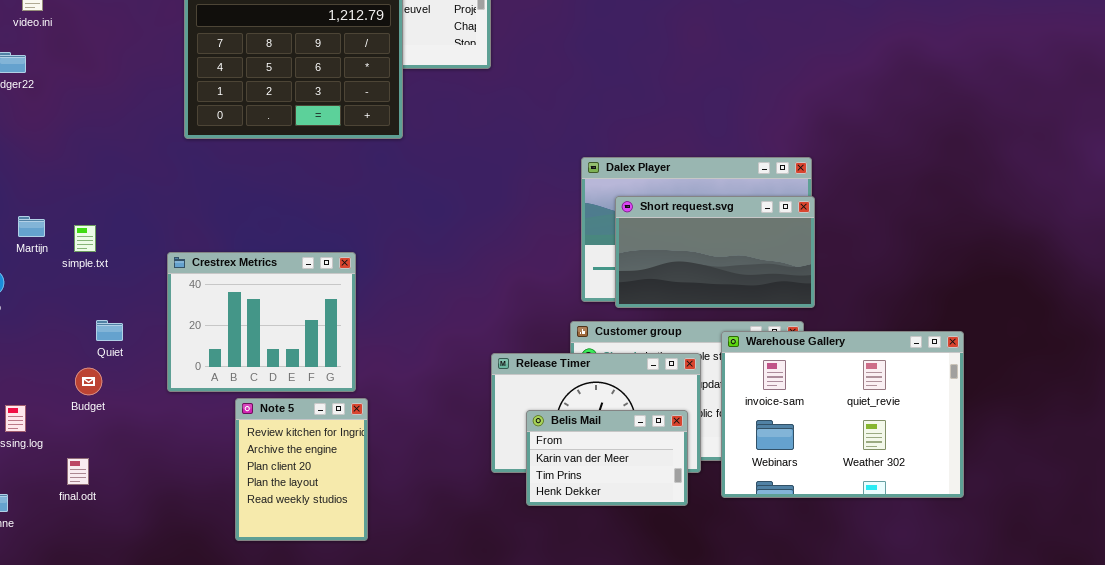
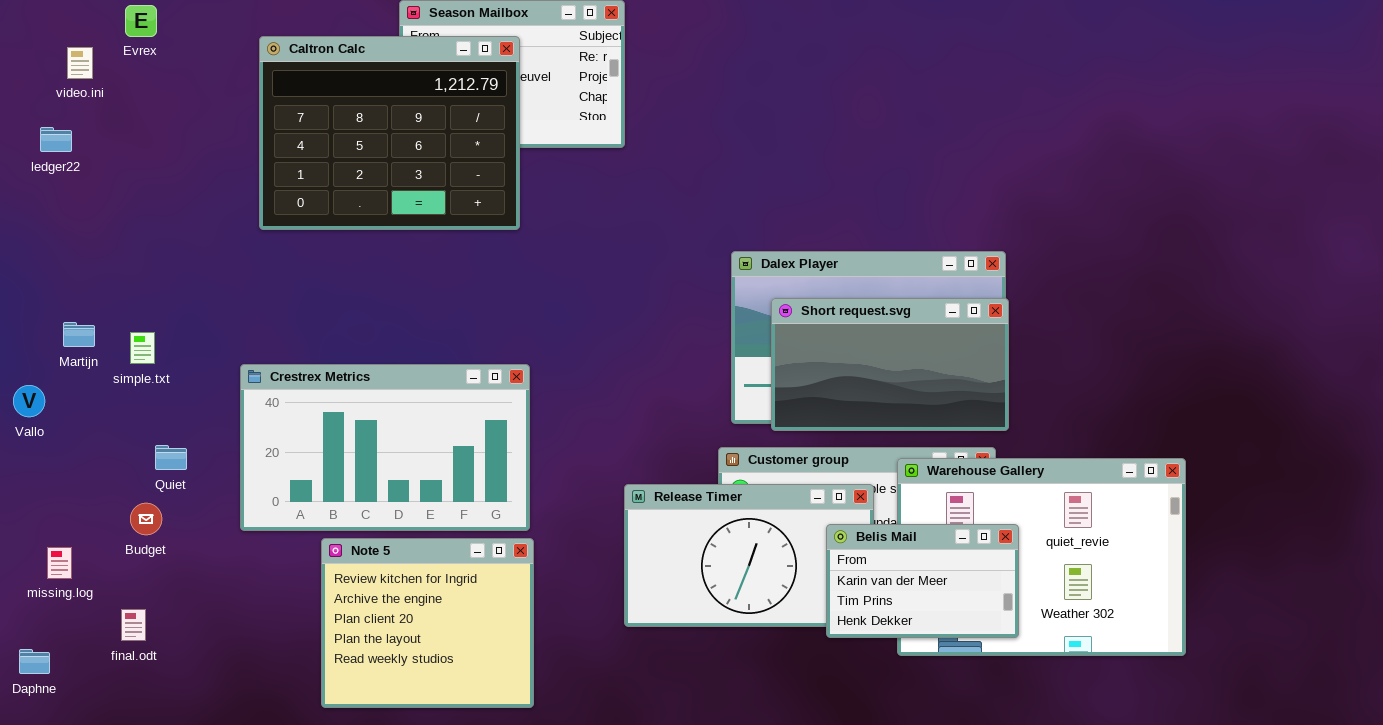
Crestrex Metrics: [167,252,356,392] -> [240,364,530,531], resized
Note 5: [235,398,368,541] -> [321,538,534,708], resized
Belis Mail: [526,410,688,506] -> [826,524,1019,638], moved

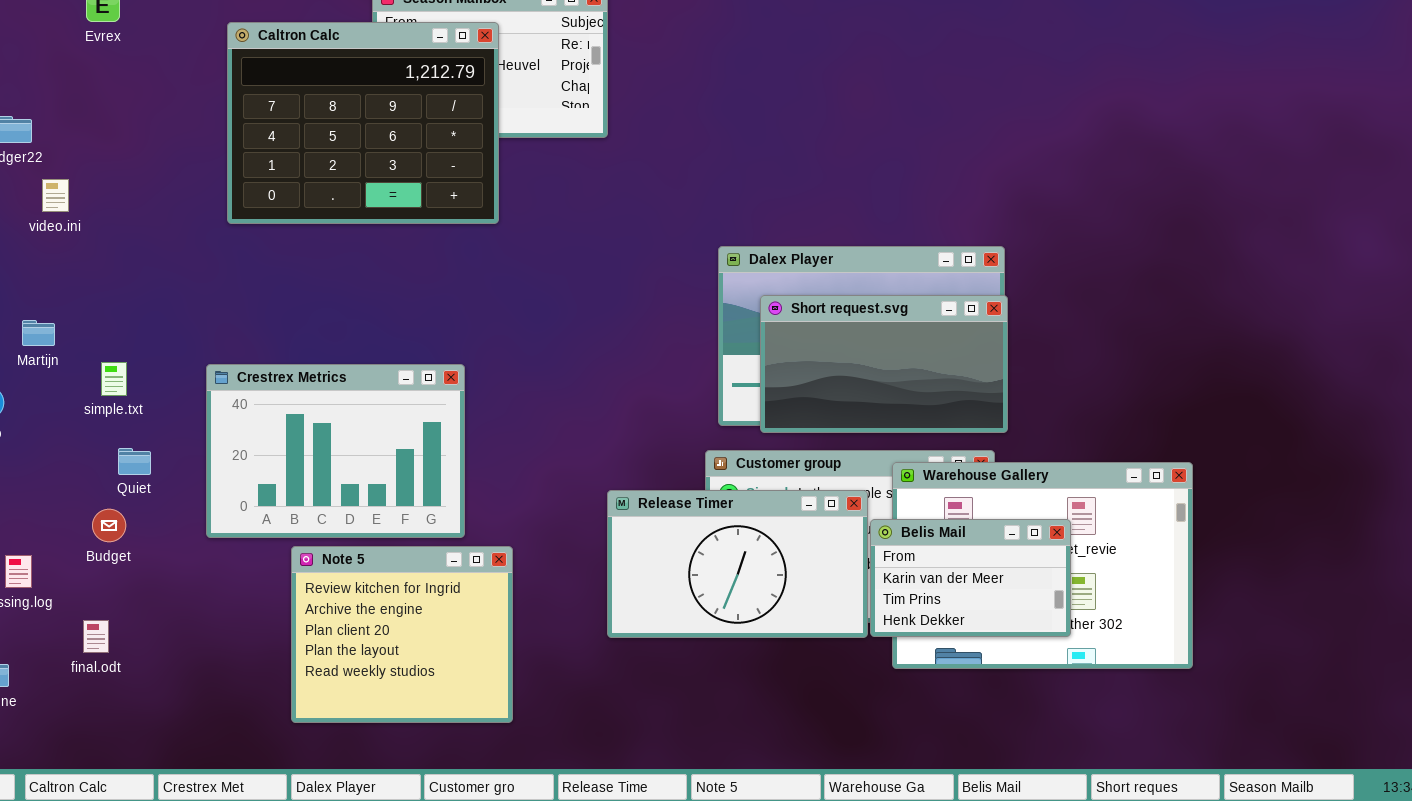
video.ini: [67,47,93,79] -> [42,179,69,212], moved
simple.txt: [130,332,155,364] -> [101,362,127,396], moved
Crestrex Metrics: [240,364,530,531] -> [206,364,465,538], resized
Belis Mail: [826,524,1019,638] -> [870,519,1071,637], moved

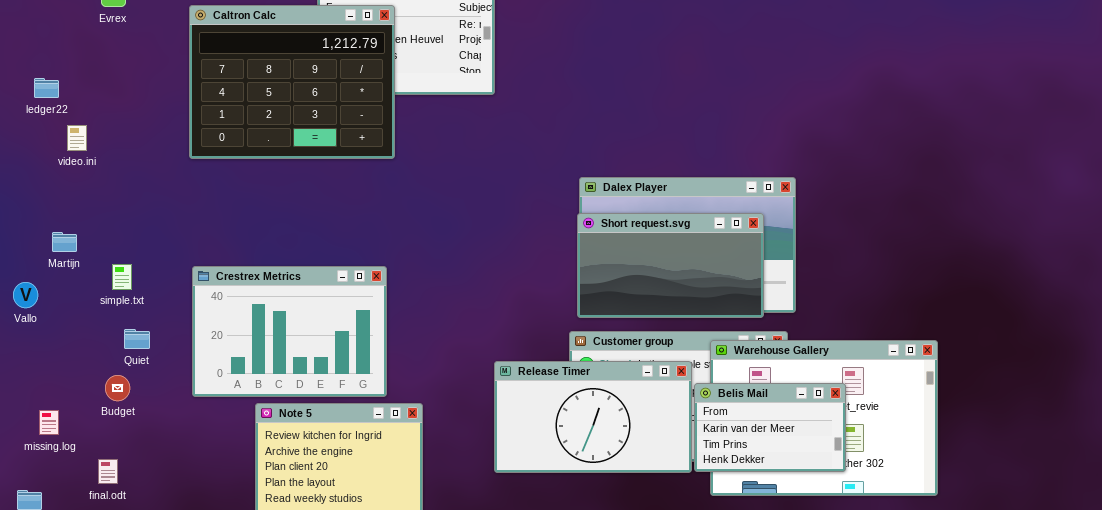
Caltron Calc: [227,22,499,224] -> [189,5,395,159], moved
Short request.svg: [760,295,1008,433] -> [577,213,764,318], moved

